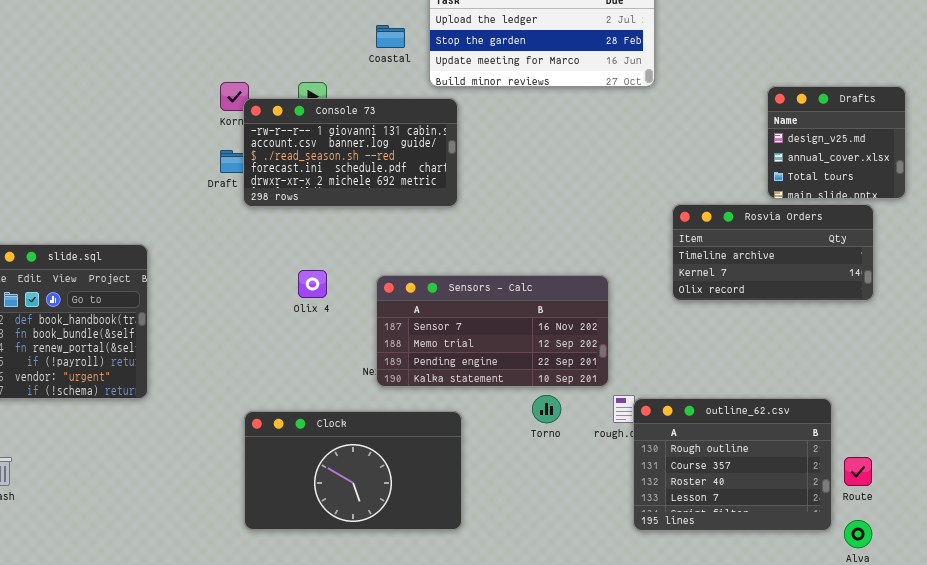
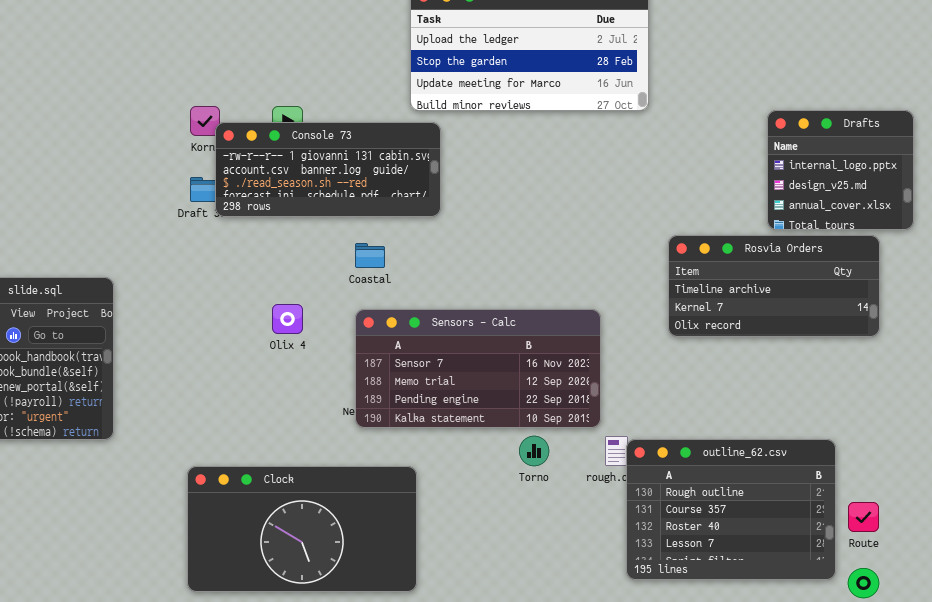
Coastal: [376,25,405,48] -> [355,243,385,268], moved
Drafts: [767,86,906,199] -> [767,110,914,230], scrolled up 1 row
Console 73: [243,98,458,207] -> [215,122,441,217], resized
Clock: [244,411,462,530] -> [187,466,417,592], moved

